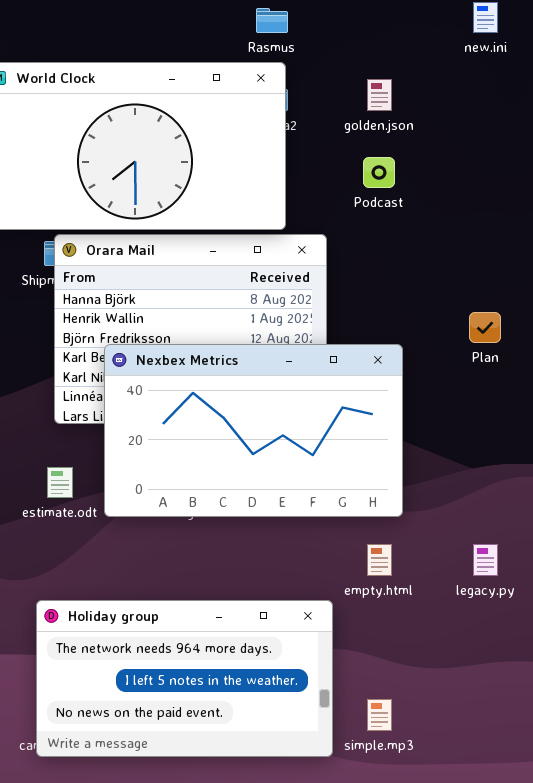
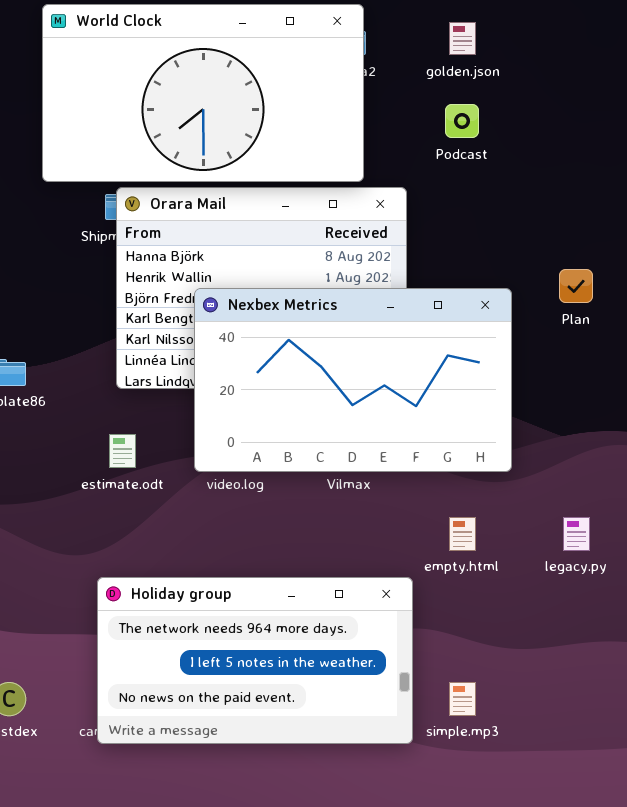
Nexbex Metrics: [104,344,403,517] -> [194,288,512,472], moved

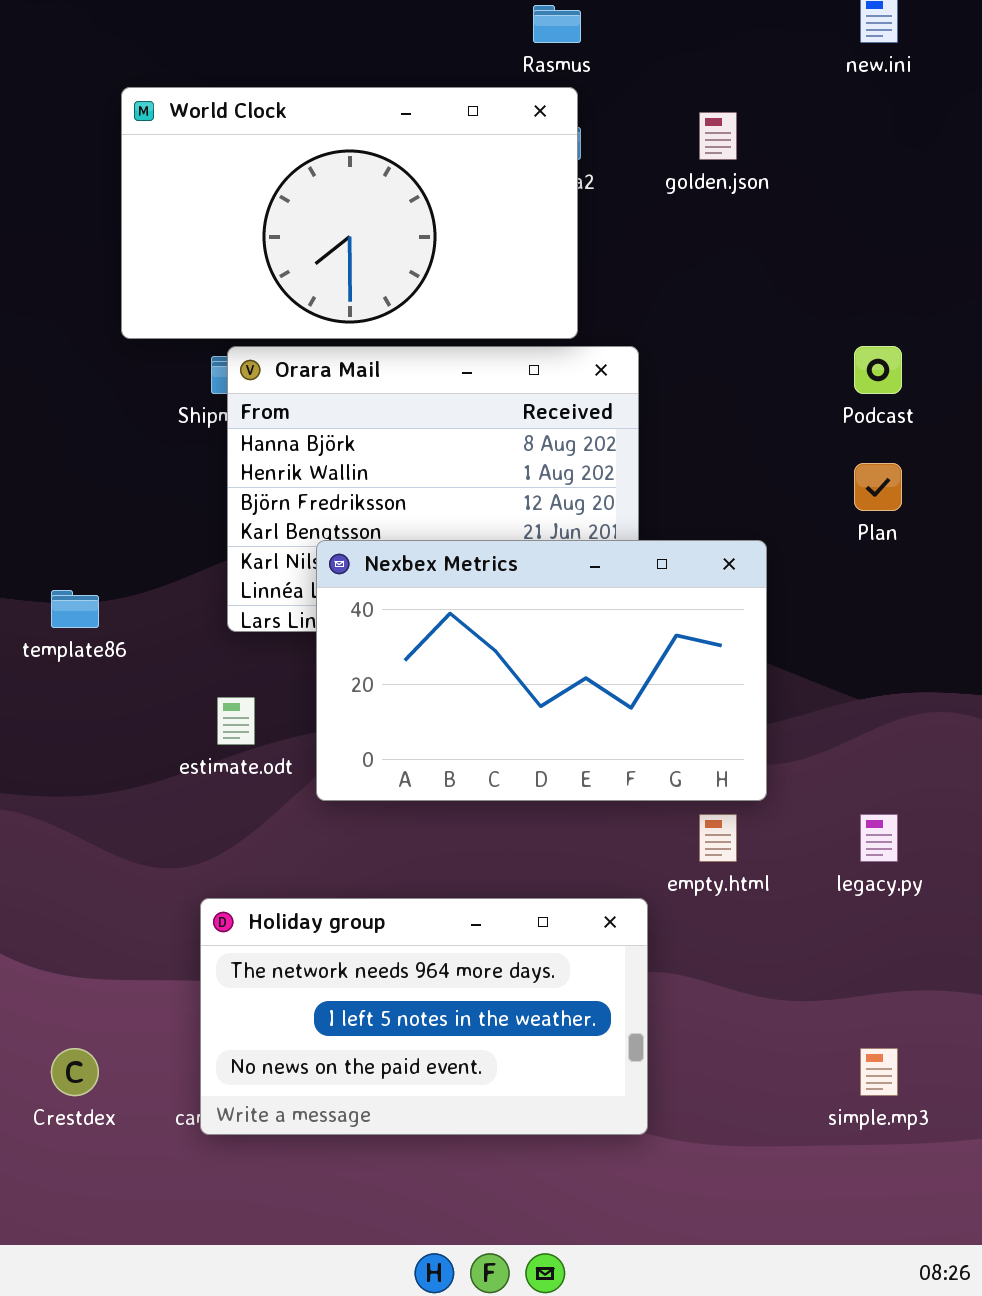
Podcast: [445,104,479,138] -> [854,346,902,394], moved
Nexbex Metrics: [194,288,512,472] -> [316,540,767,801], moved
simple.mp3: [449,682,476,716] -> [860,1048,898,1096], moved

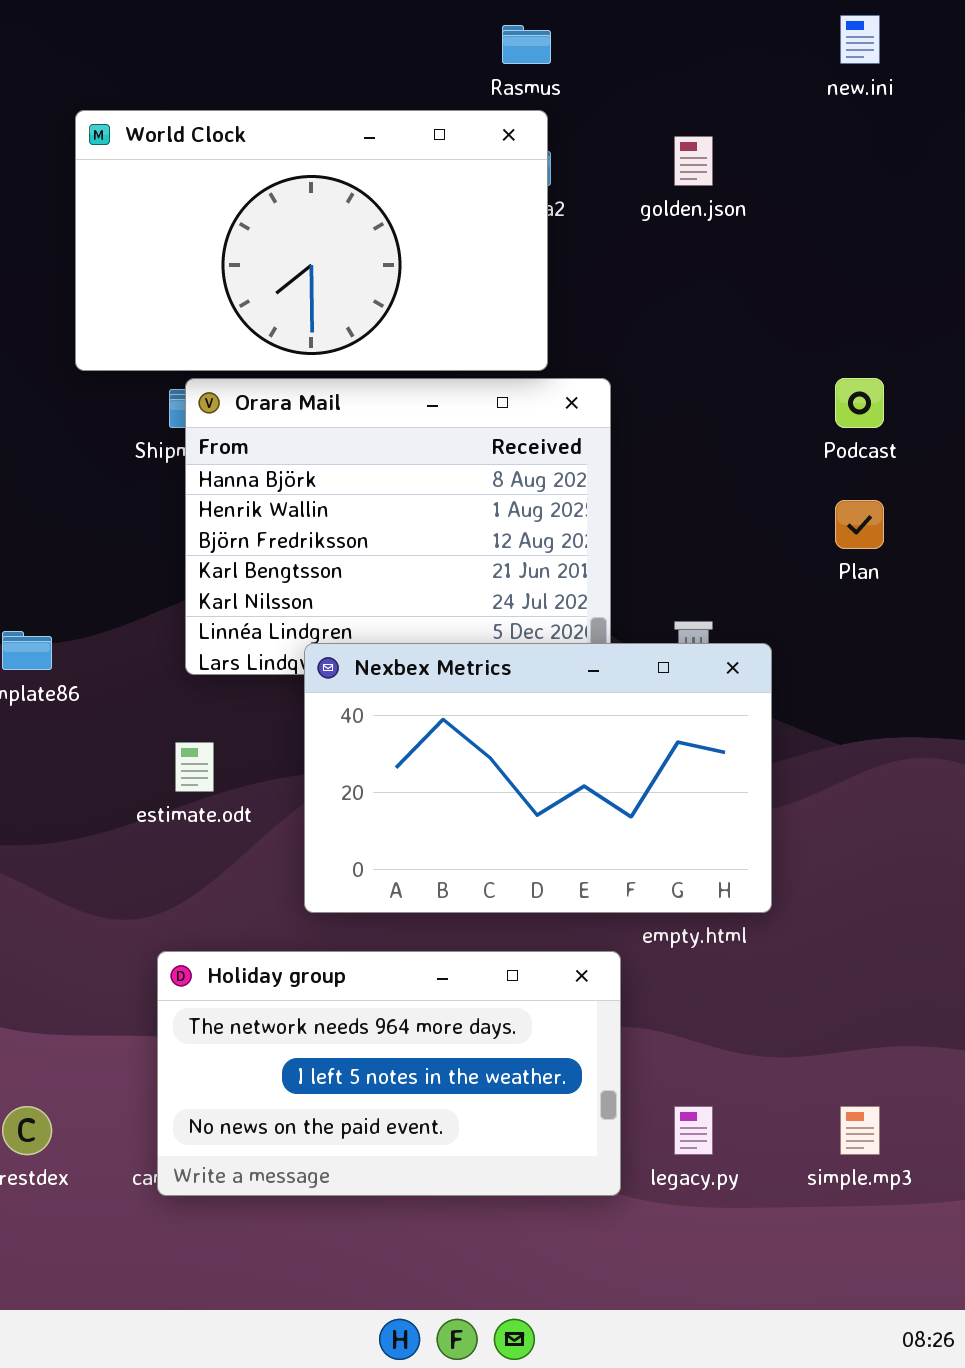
Nexbex Metrics: [316,540,767,801] -> [304,643,772,913], moved
legacy.py: [860,814,898,862] -> [674,1106,713,1155], moved

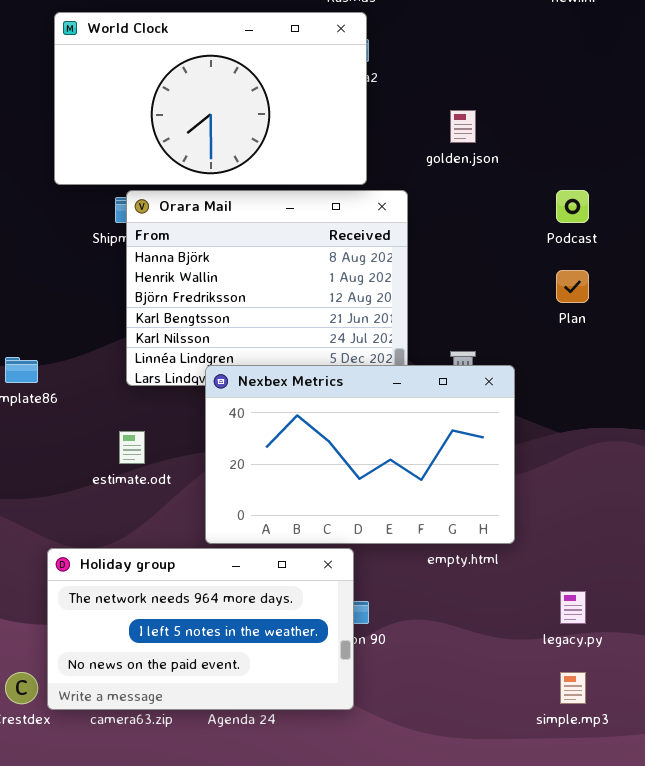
golden.json: [674,136,713,186] -> [450,110,476,143], moved
Holiday group: [157,951,621,1196] -> [47,548,354,710], moved
legacy.py: [674,1106,713,1155] -> [560,591,586,624], moved

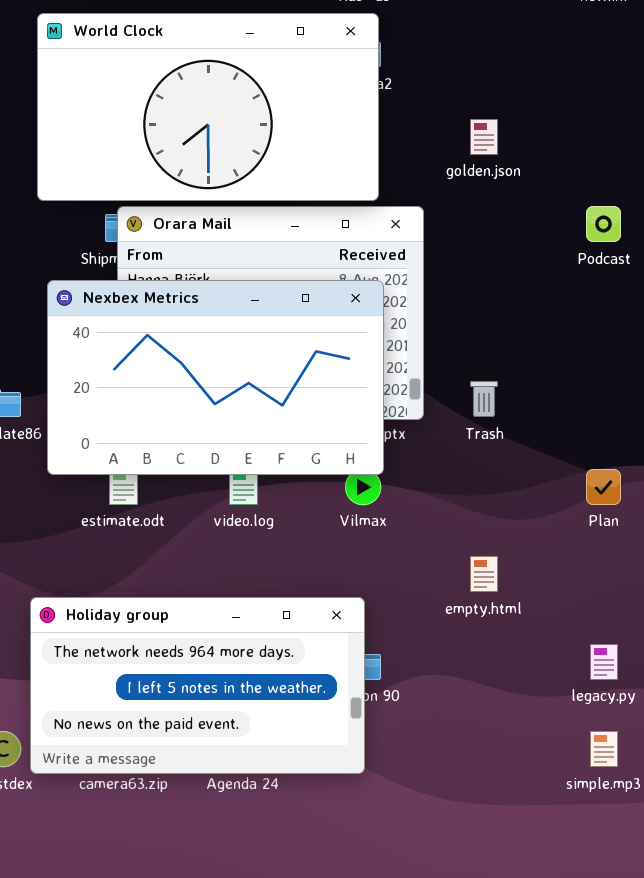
Plan: [556,270,589,303] -> [586,469,621,505], moved
Nexbex Metrics: [205,365,515,544] -> [47,280,384,475], moved

